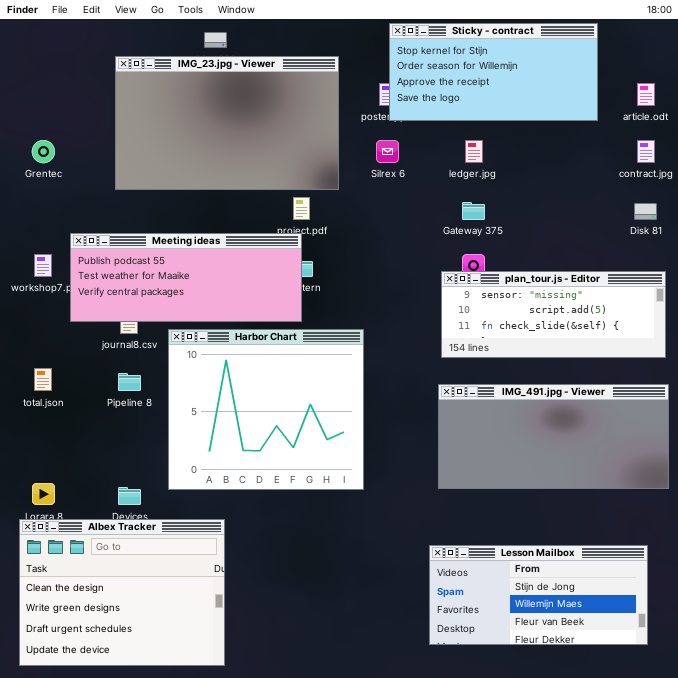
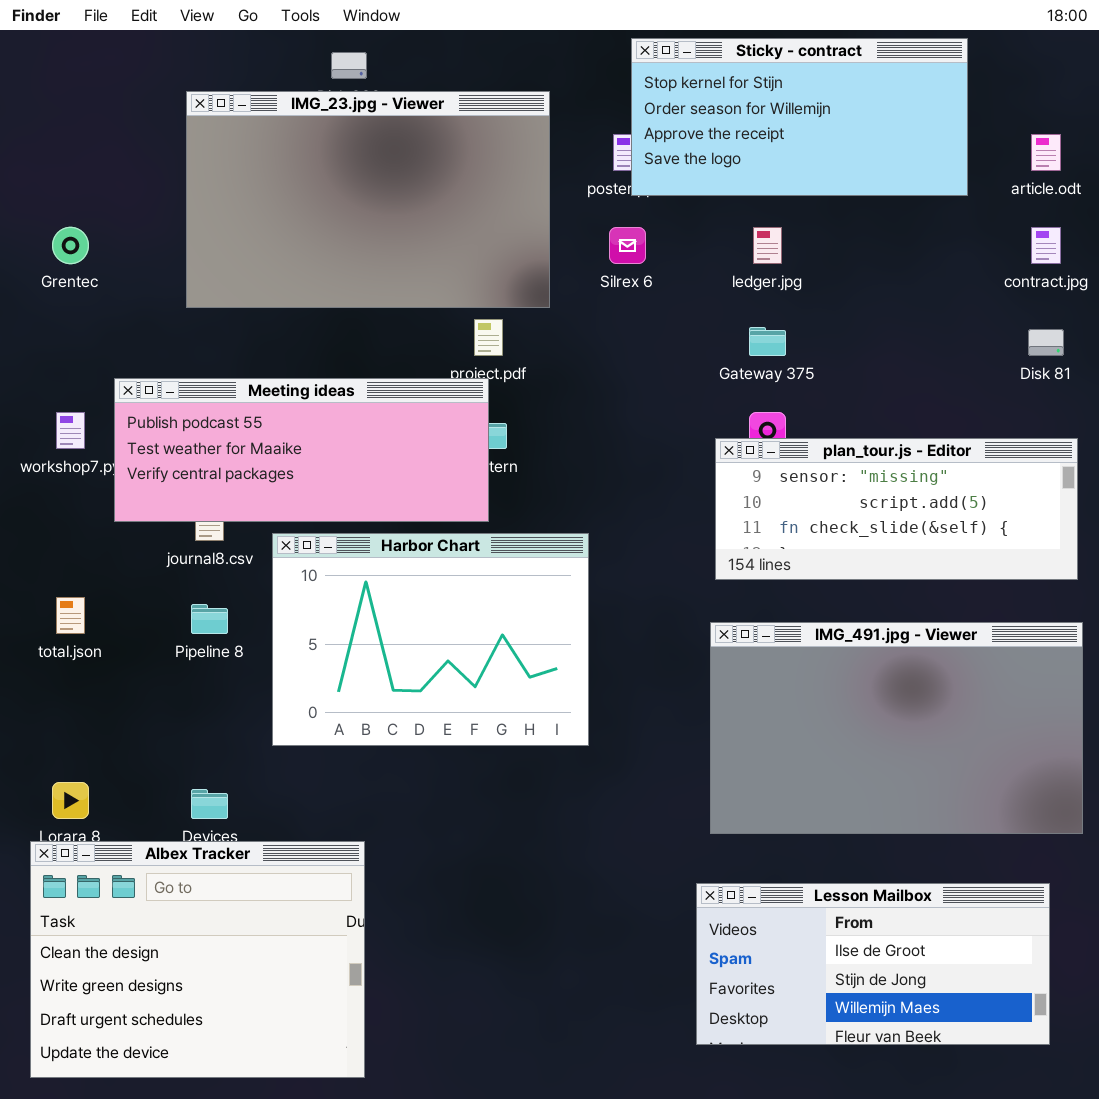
Harbor Chart: [168,329,364,490] -> [272,533,589,746], resized
IMG_491.jpg - Viewer: [438,384,669,489] -> [710,622,1083,834], resized
Lesson Mailbox: [429,545,648,645] -> [696,883,1050,1045], scrolled up 1 row

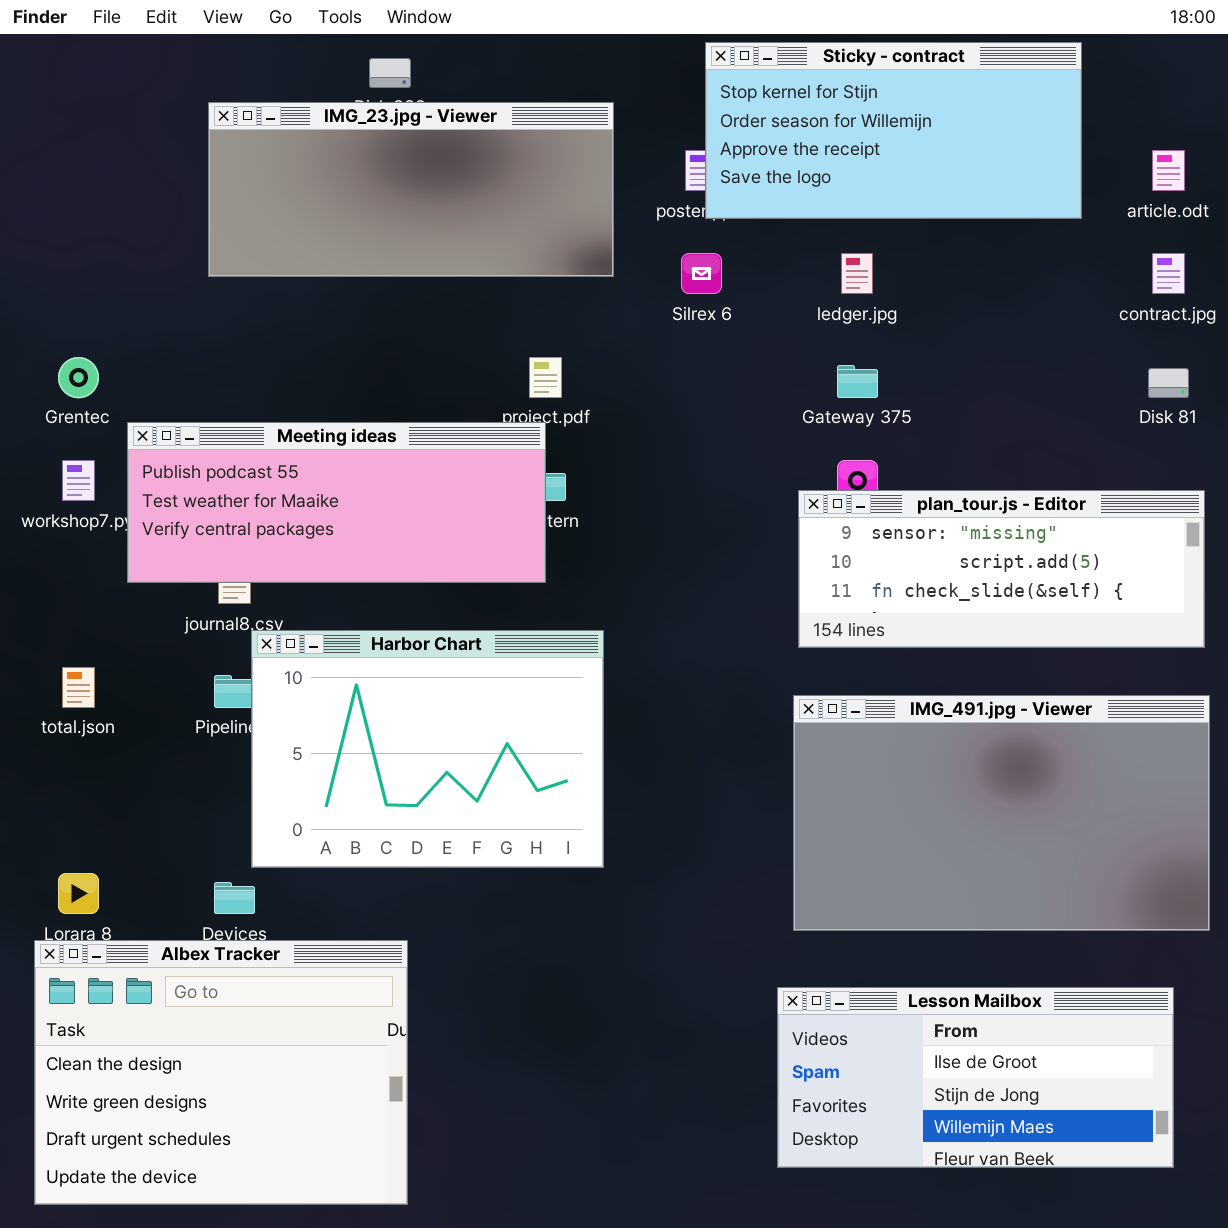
IMG_23.jpg - Viewer: [186,91,550,308] -> [208,102,614,277], resized
Grentec: [52,227,89,264] -> [58,357,99,398], moved
Harbor Chart: [272,533,589,746] -> [251,630,604,868], moved

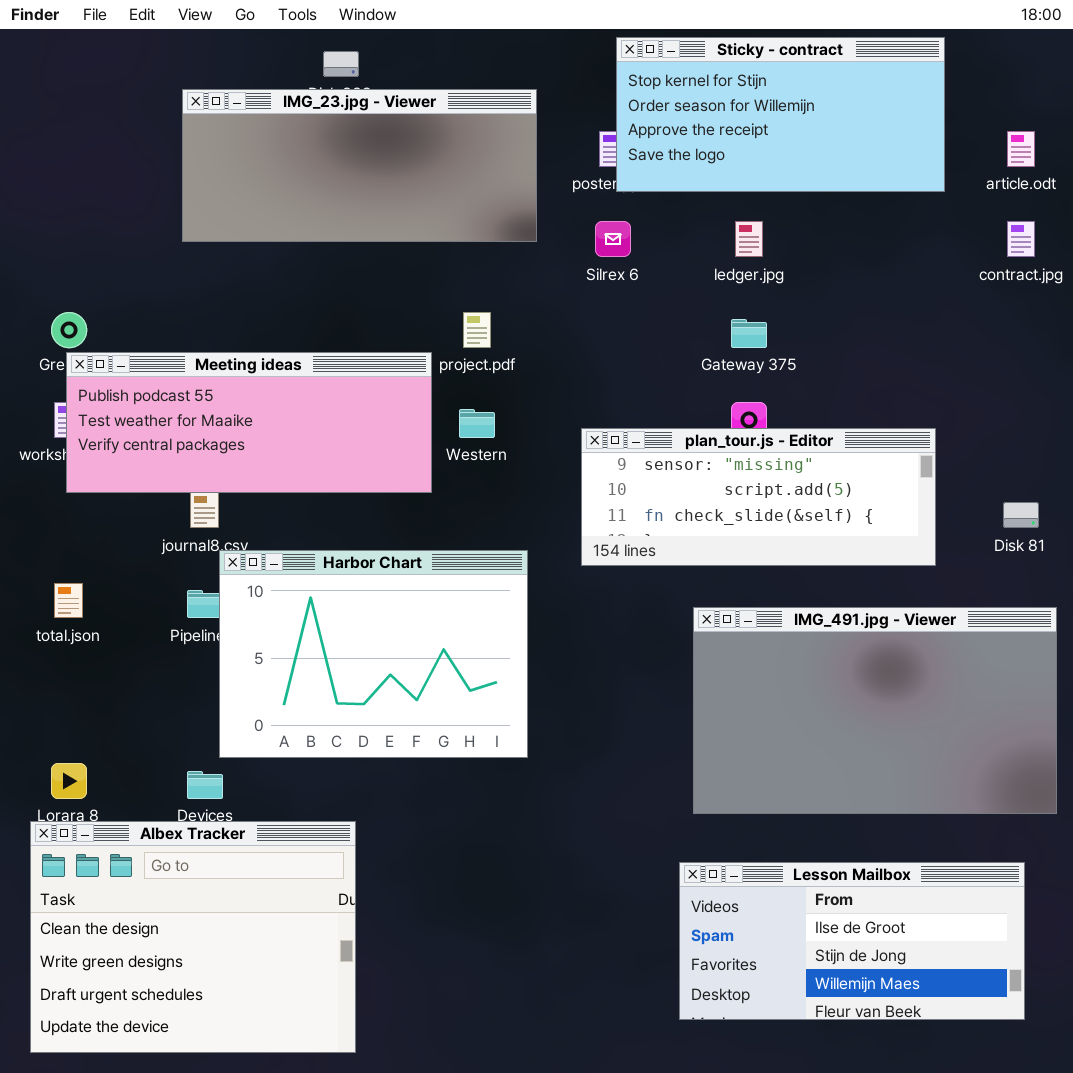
Disk 81: [1148,368,1189,398] -> [1003,502,1039,528], moved
Meeting ideas: [127,422,546,583] -> [66,352,432,493], moved
plan_tour.js - Editor: [798,490,1205,648] -> [581,428,936,566], moved

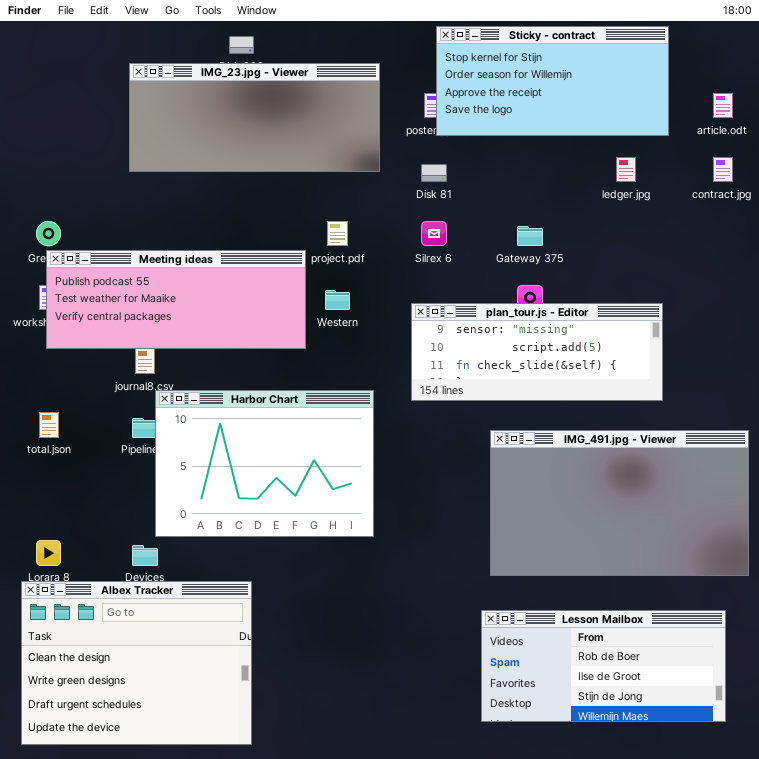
Silrex 6: [595,221,631,257] -> [421,221,447,246], moved
ledger.jpg: [735,221,763,257] -> [616,157,636,182], moved
Disk 81: [1003,502,1039,528] -> [421,164,447,182], moved
Lesson Mailbox: [679,862,1025,1020] -> [481,610,726,722], scrolled up 1 row

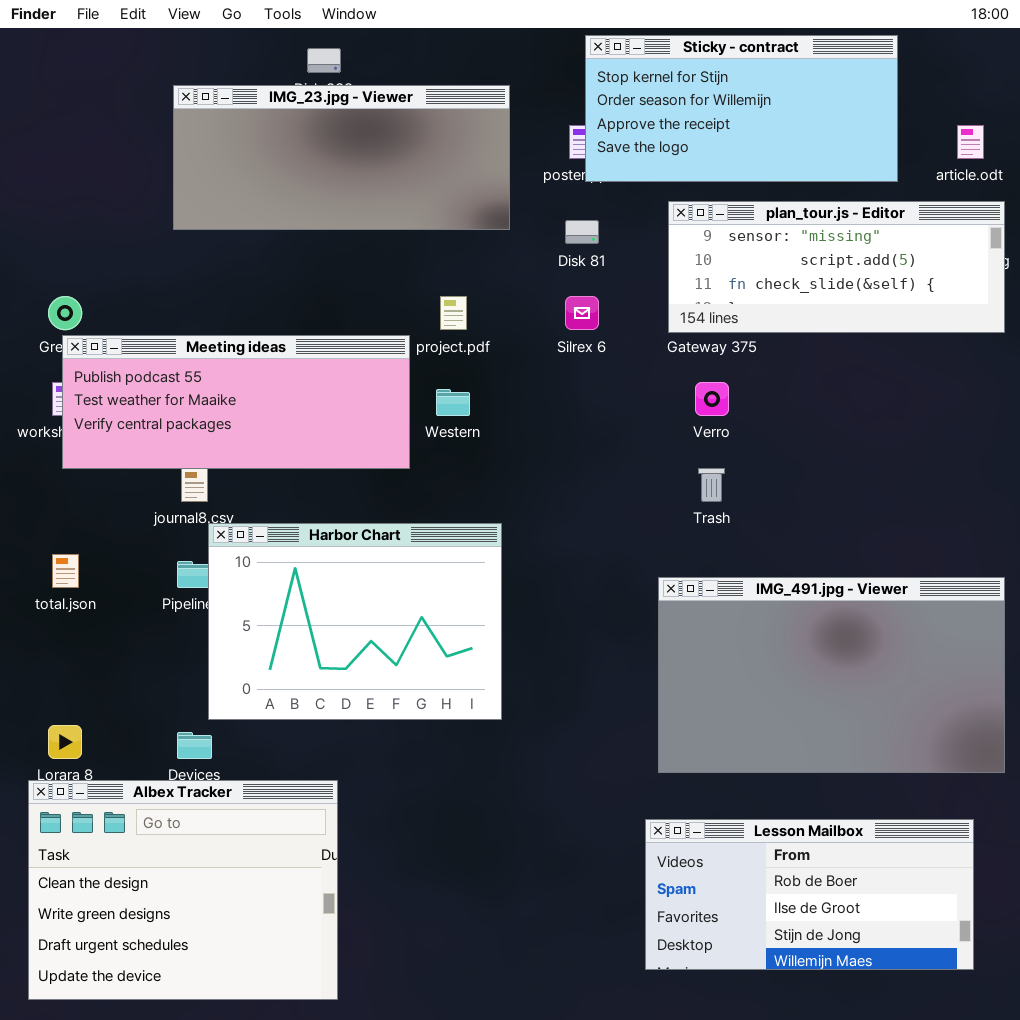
plan_tour.js - Editor: [411,303,663,401] -> [668,201,1005,333], moved

